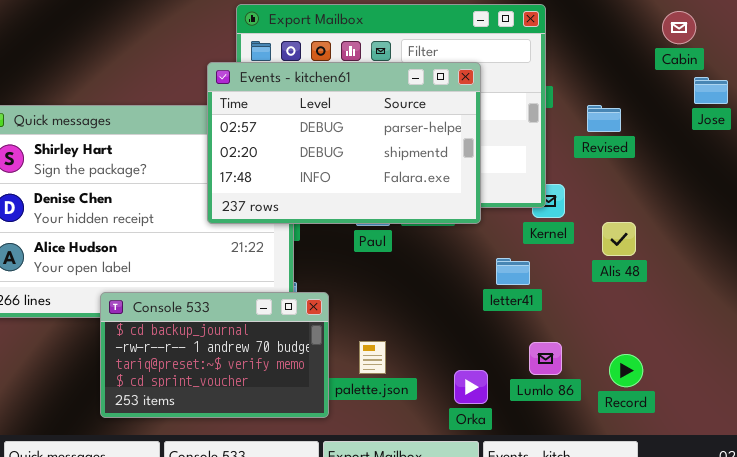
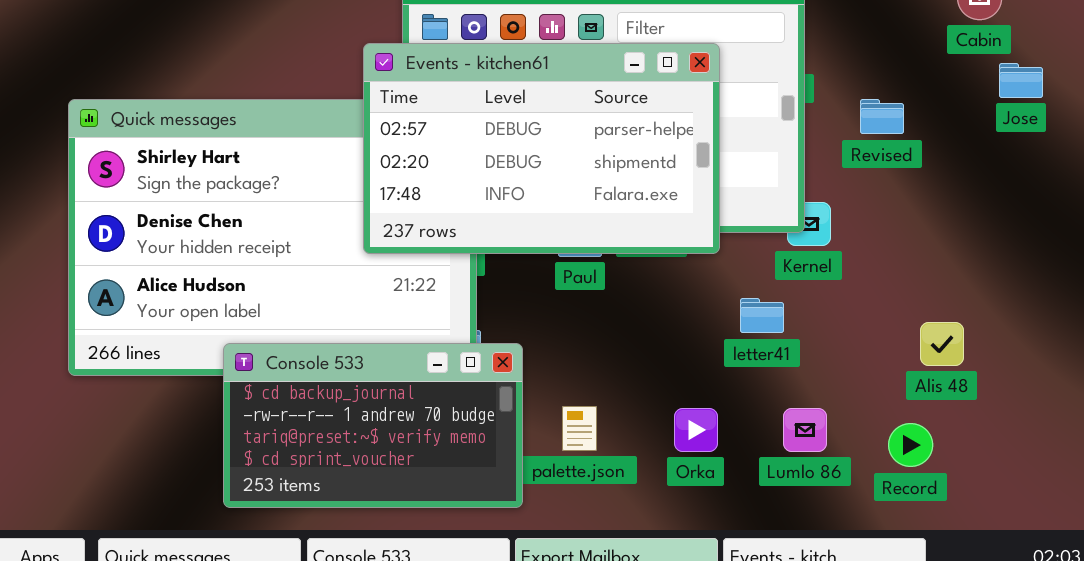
Alis 48: [602,222,636,256] -> [920,322,964,366], moved
Orka: [454,370,488,404] -> [674,408,718,452], moved

